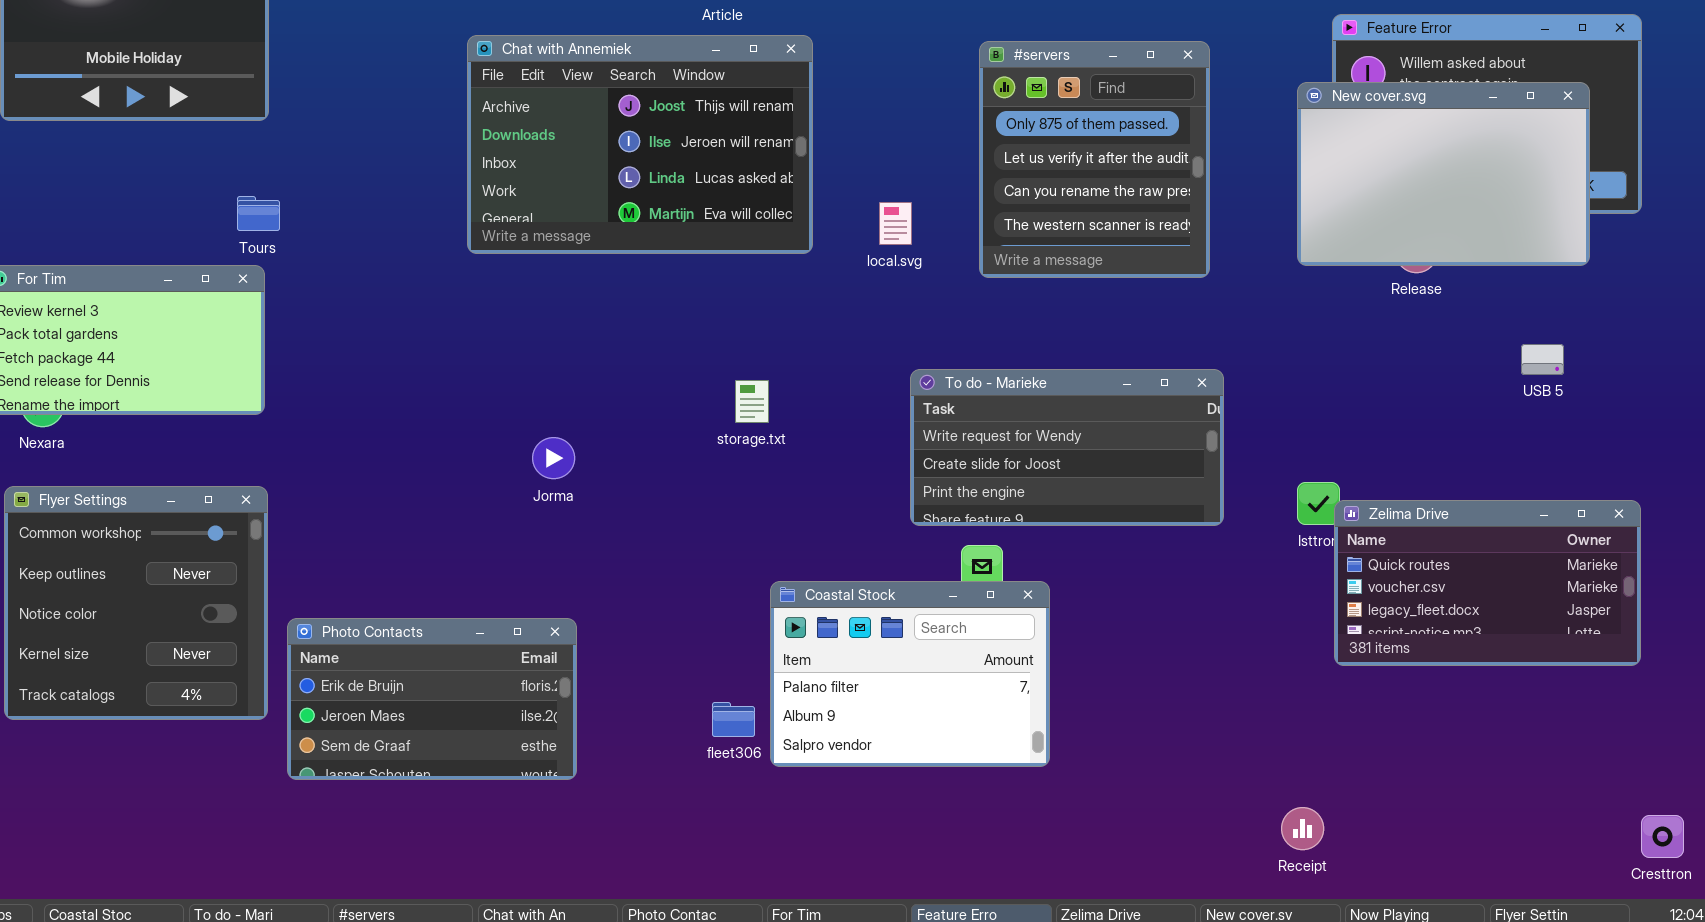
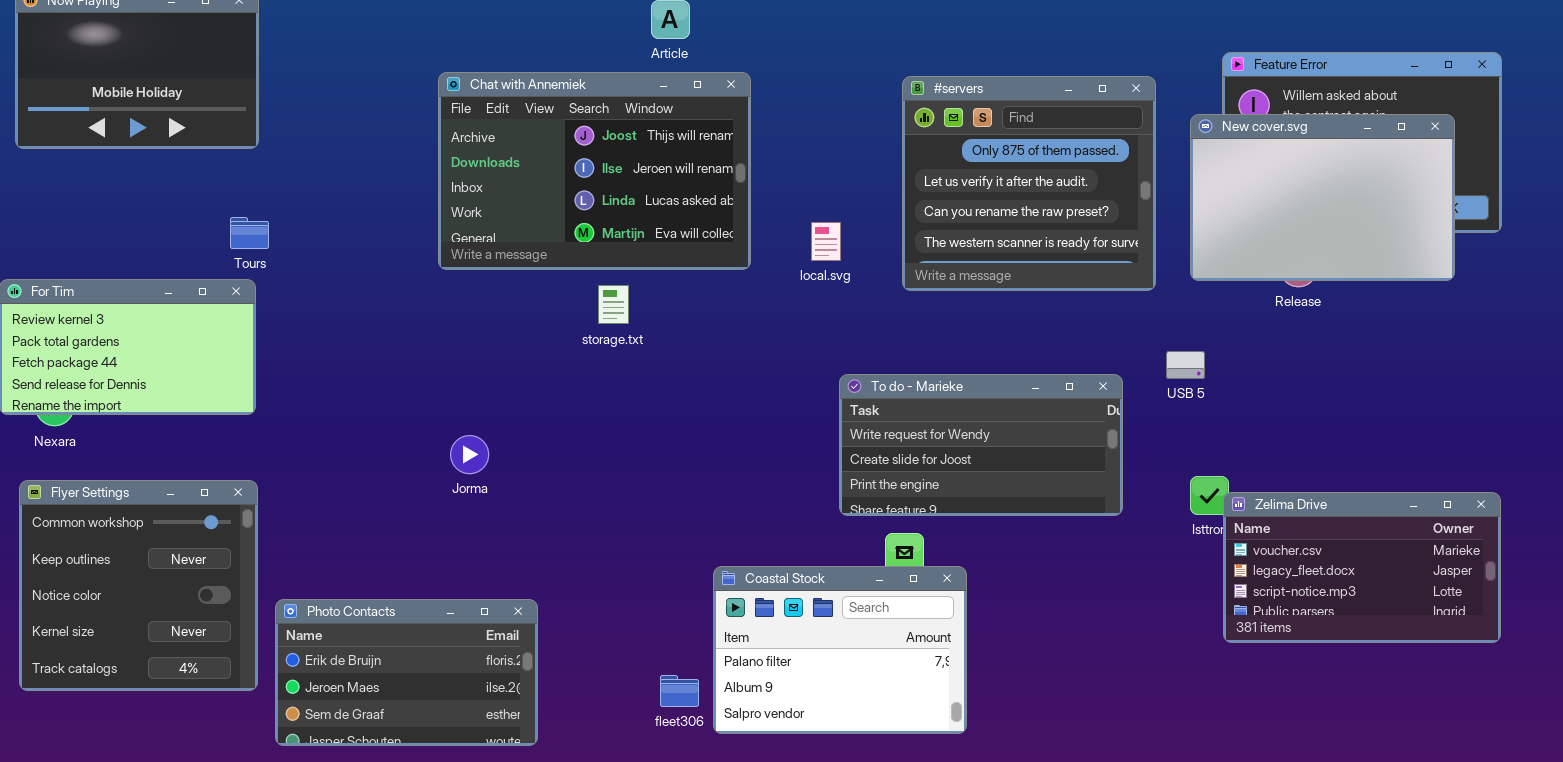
#servers: [979,41,1210,278] -> [902,76,1156,291], resized
USB 5: [1521,344,1564,375] -> [1166,351,1205,379], moved
storage.txt: [735,380,769,423] -> [598,285,629,324], moved
Jorma: [532,437,575,479] -> [450,435,489,474], moved
Zelima Drive: [1334,500,1641,666] -> [1223,492,1501,643], scrolled down 1 row

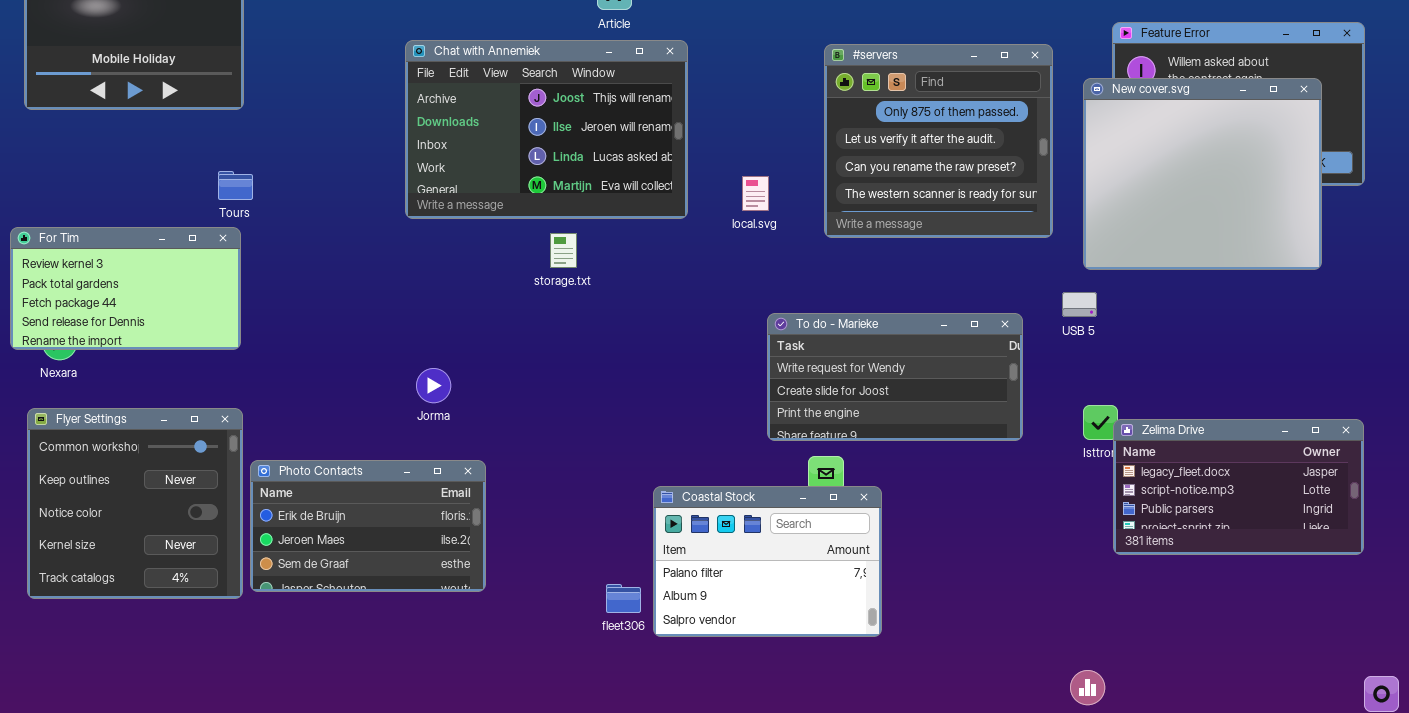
New cover.svg: [1190,114,1455,281] -> [1083,78,1322,270], resized
Zelima Drive: [1223,492,1501,643] -> [1113,419,1364,555], scrolled down 1 row
Photo Contacts: [275,599,538,746] -> [250,460,486,592], moved

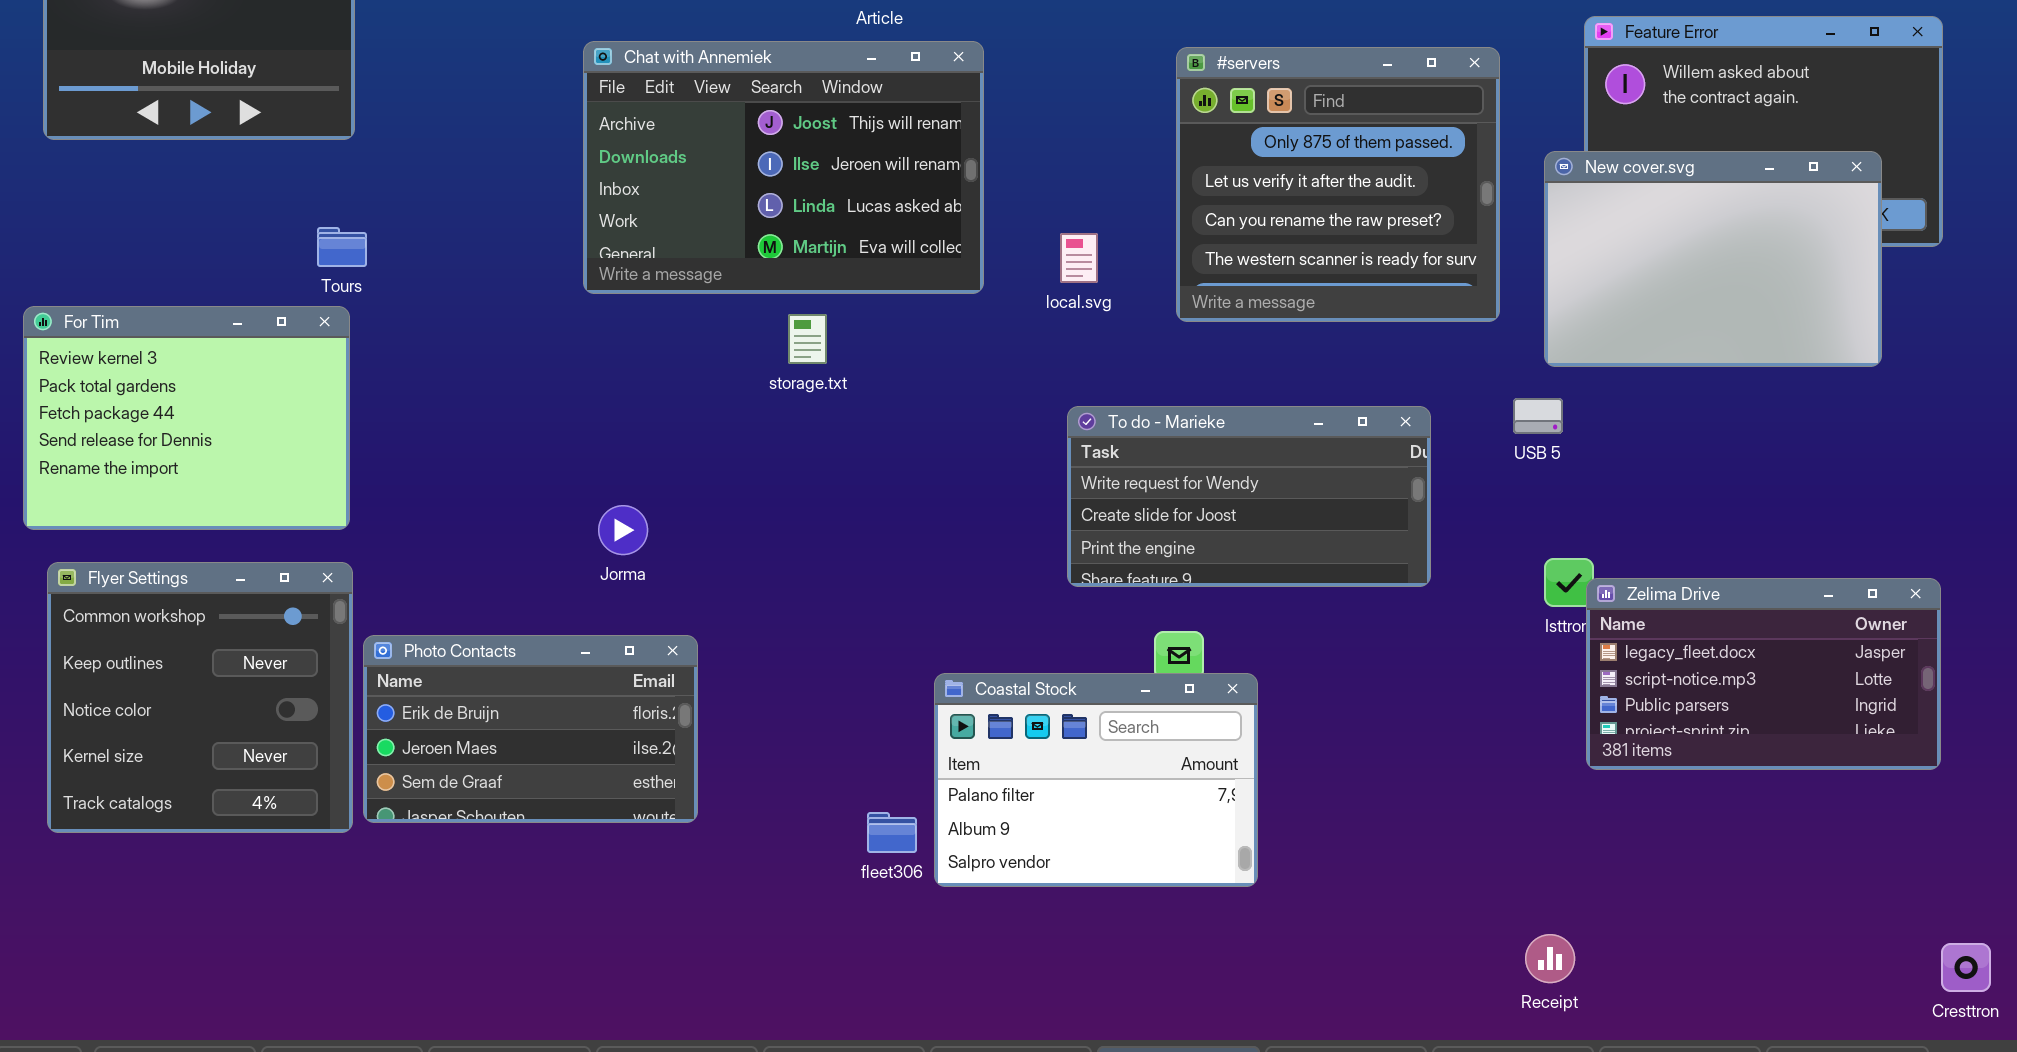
New cover.svg: [1083,78,1322,270] -> [1544,151,1882,367], resized
For Tim: [10,227,241,350] -> [23,306,350,530], resized
To do - Marieke: [767,313,1023,441] -> [1067,406,1431,587], moved

